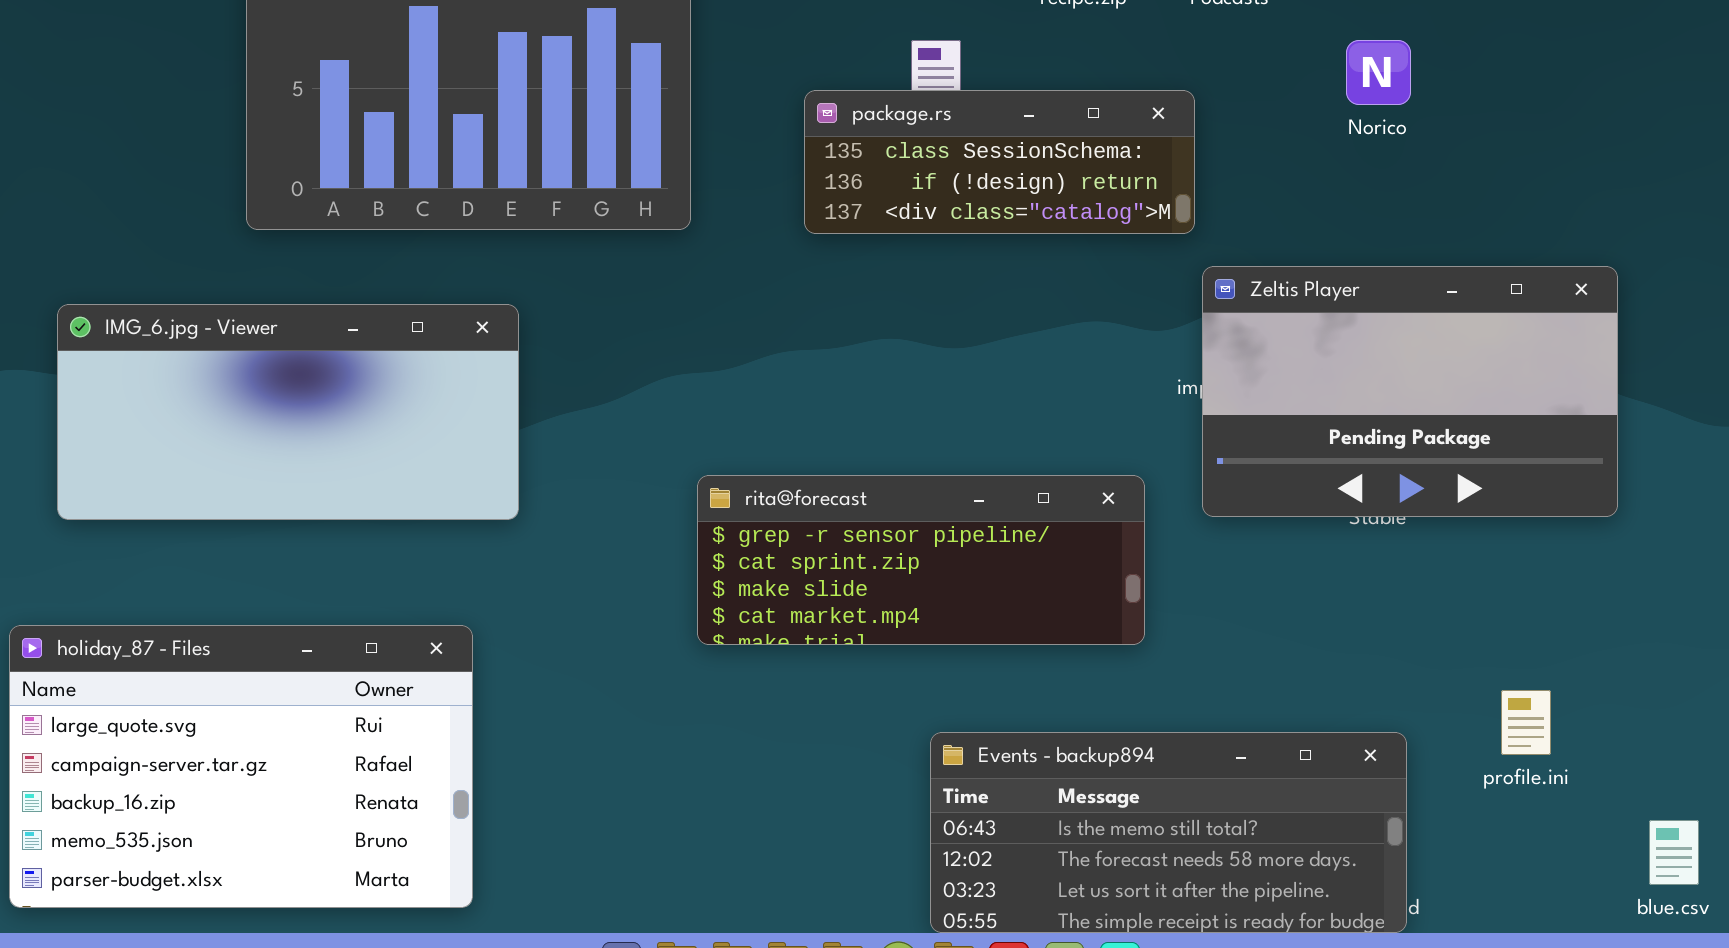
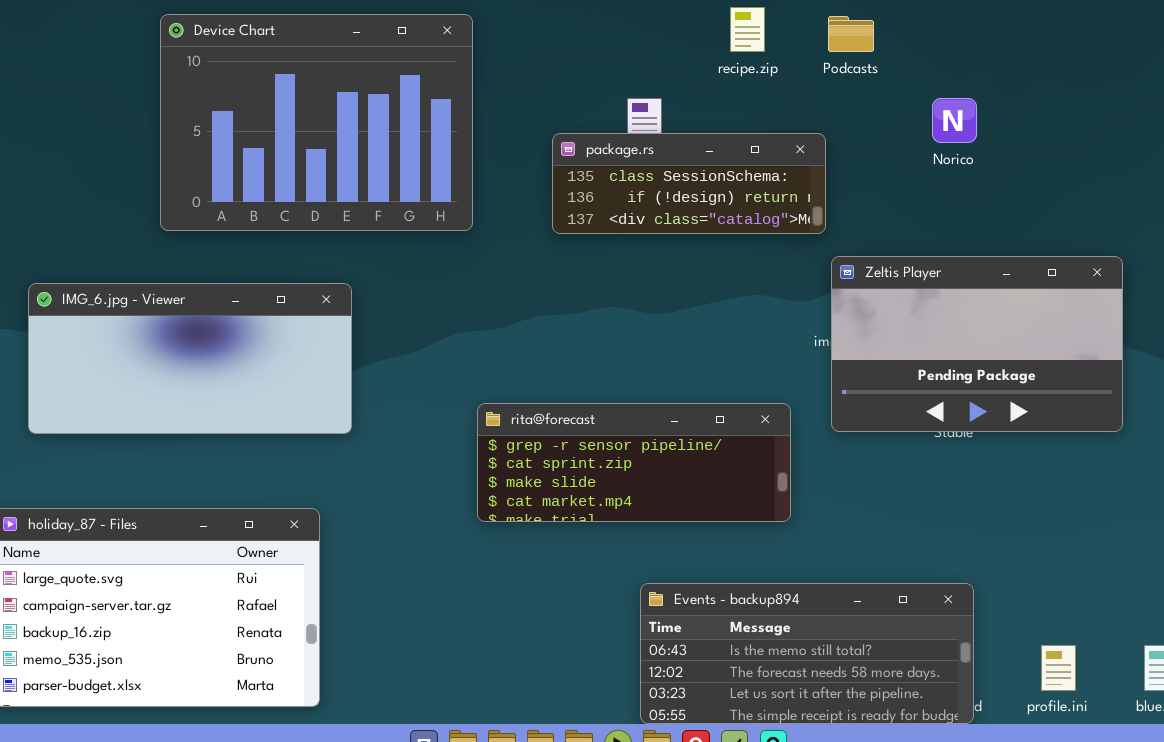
profile.ini: [1501,690,1551,755] -> [1041,645,1076,691], moved

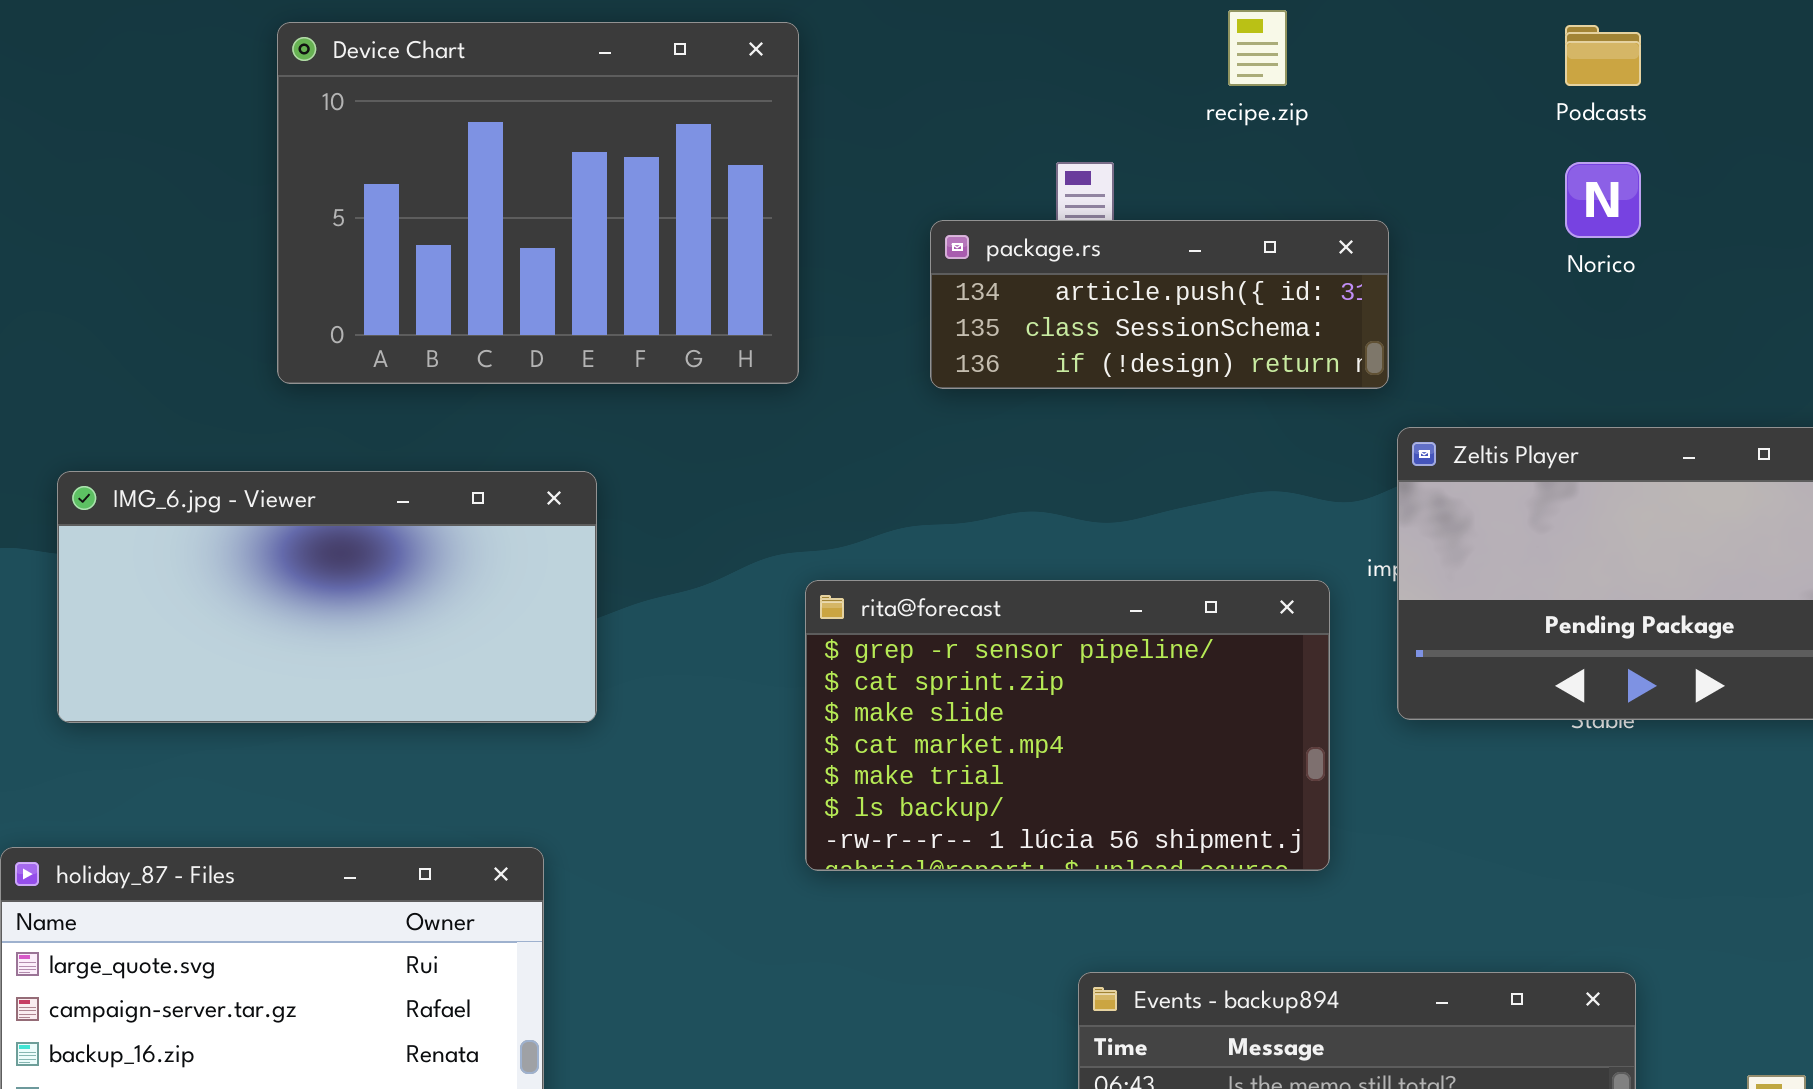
Podcasts: [828,16,874,52] -> [1565,25,1641,86], moved
package.rs: [552,133,826,234] -> [930,220,1389,389], scrolled up 1 row
rita@forecast: [477,403,791,522] -> [805,580,1330,871], resized

